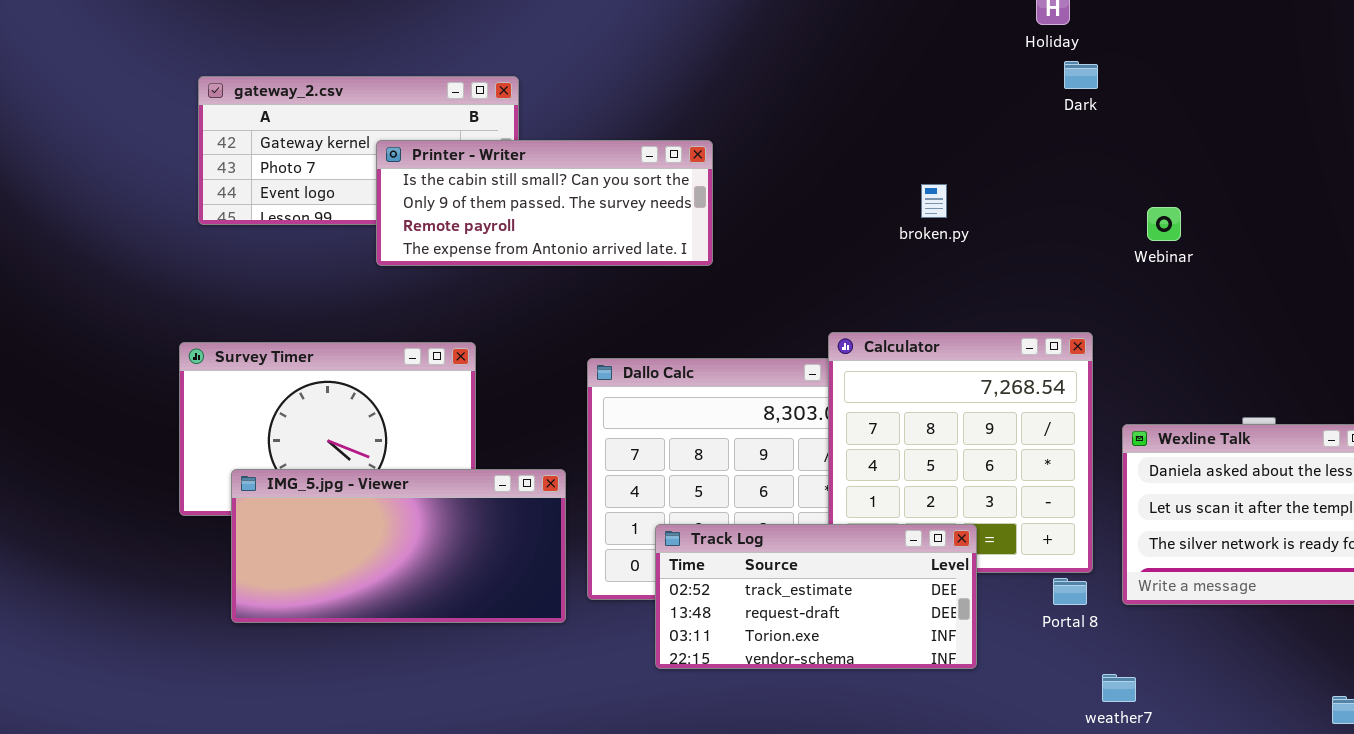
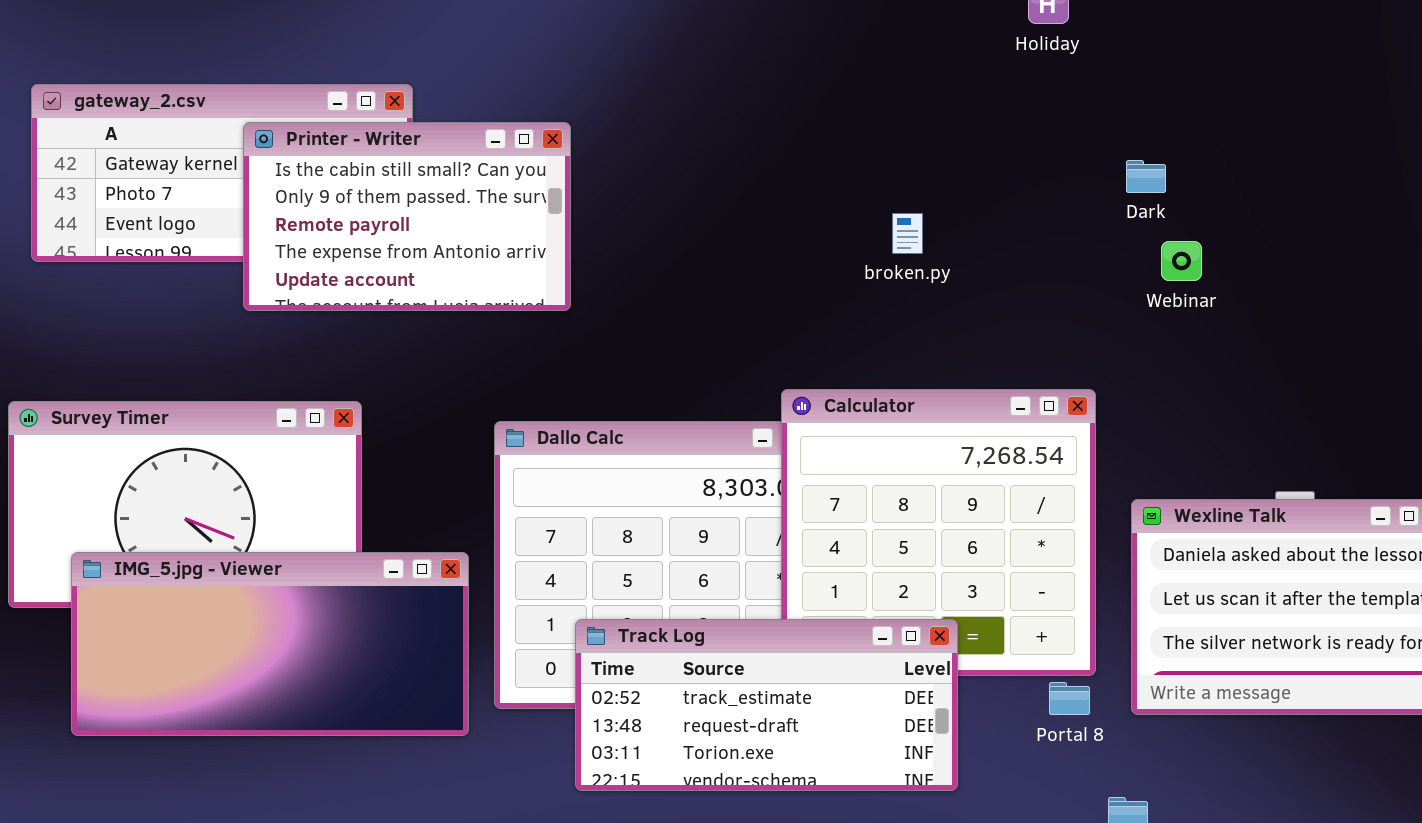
Dark: [1064,61,1098,89] -> [1126,160,1166,193], moved
Printer - Writer: [376,140,713,266] -> [243,122,571,311], resized

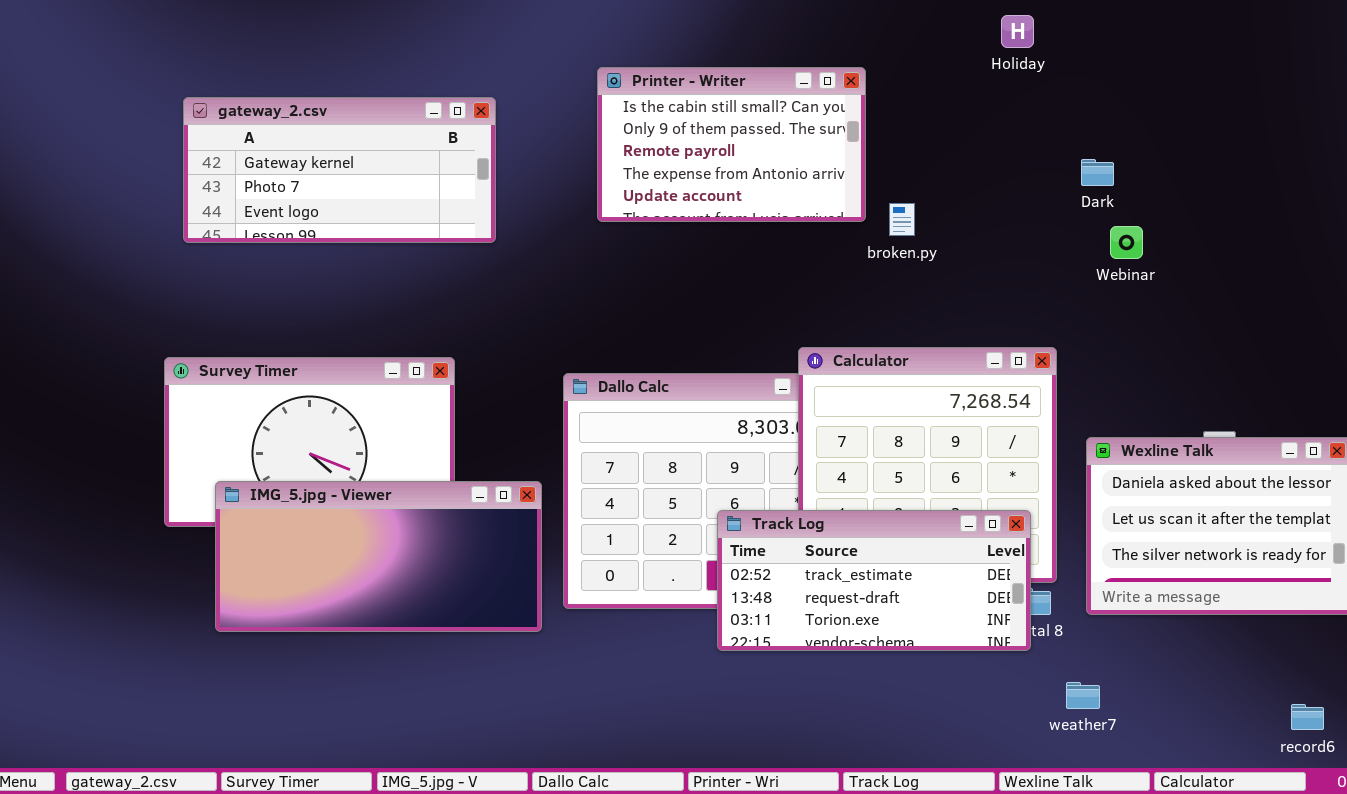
Printer - Writer: [243,122,571,311] -> [597,67,866,222], moved
Track Log: [575,619,958,791] -> [717,510,1031,651], moved

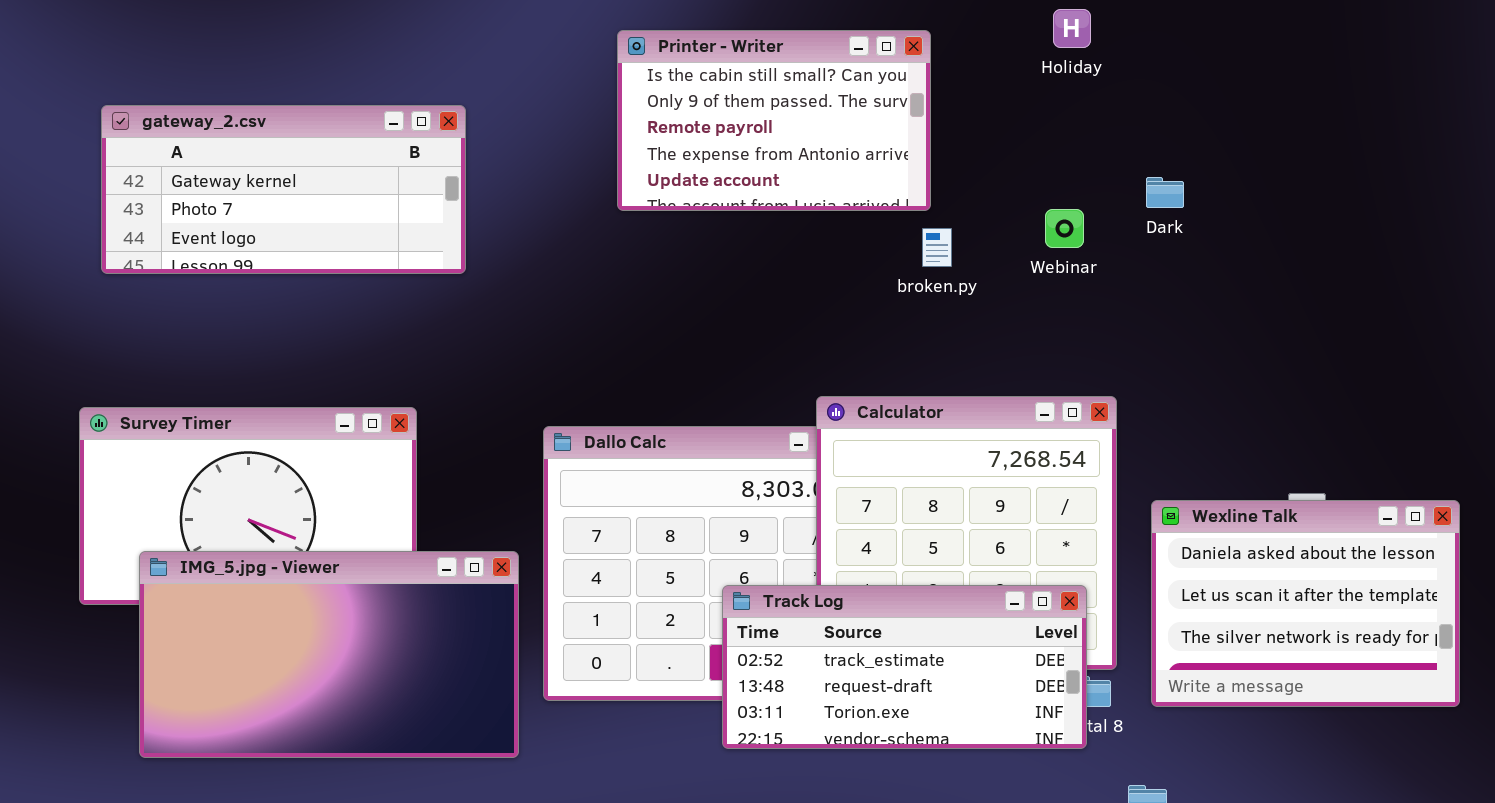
Printer - Writer: [597,67,866,222] -> [617,30,931,211], moved
Webinar: [1110,226,1143,259] -> [1045,209,1084,248], moved
IMG_5.jpg - Viewer: [215,481,542,632] -> [139,551,519,758], resized

